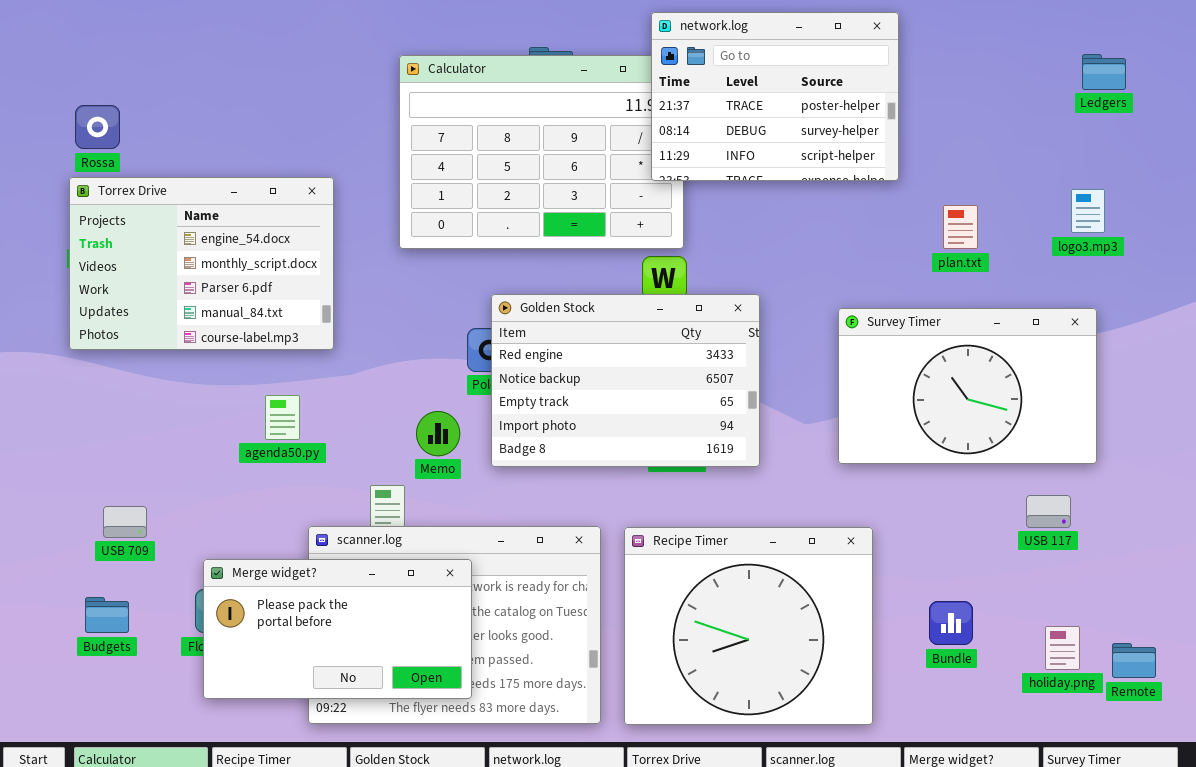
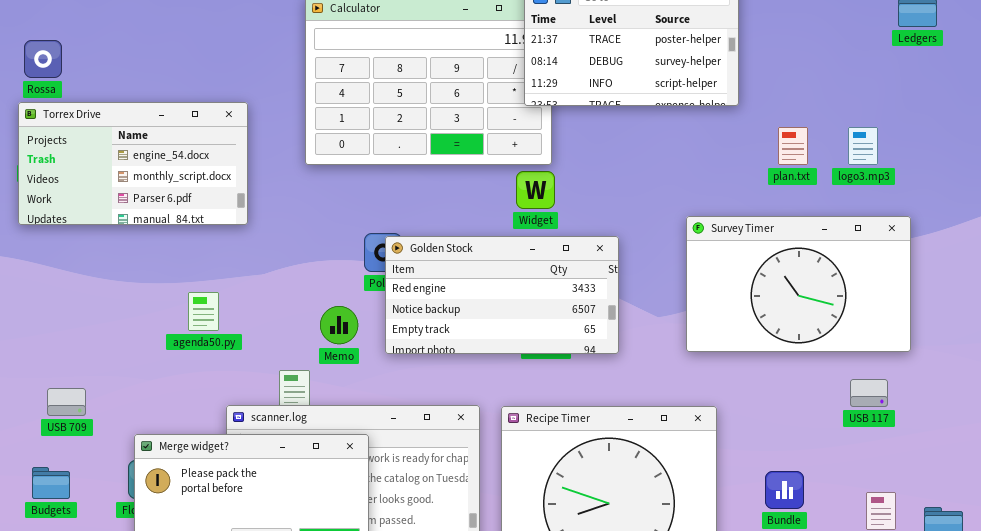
Torrex Drive: [69,177,334,350] -> [18,102,248,225], resized
logo3.mp3: [1071,189,1105,233] -> [848,127,878,165], moved
Golden Stock: [491,294,760,467] -> [385,236,619,354], resized

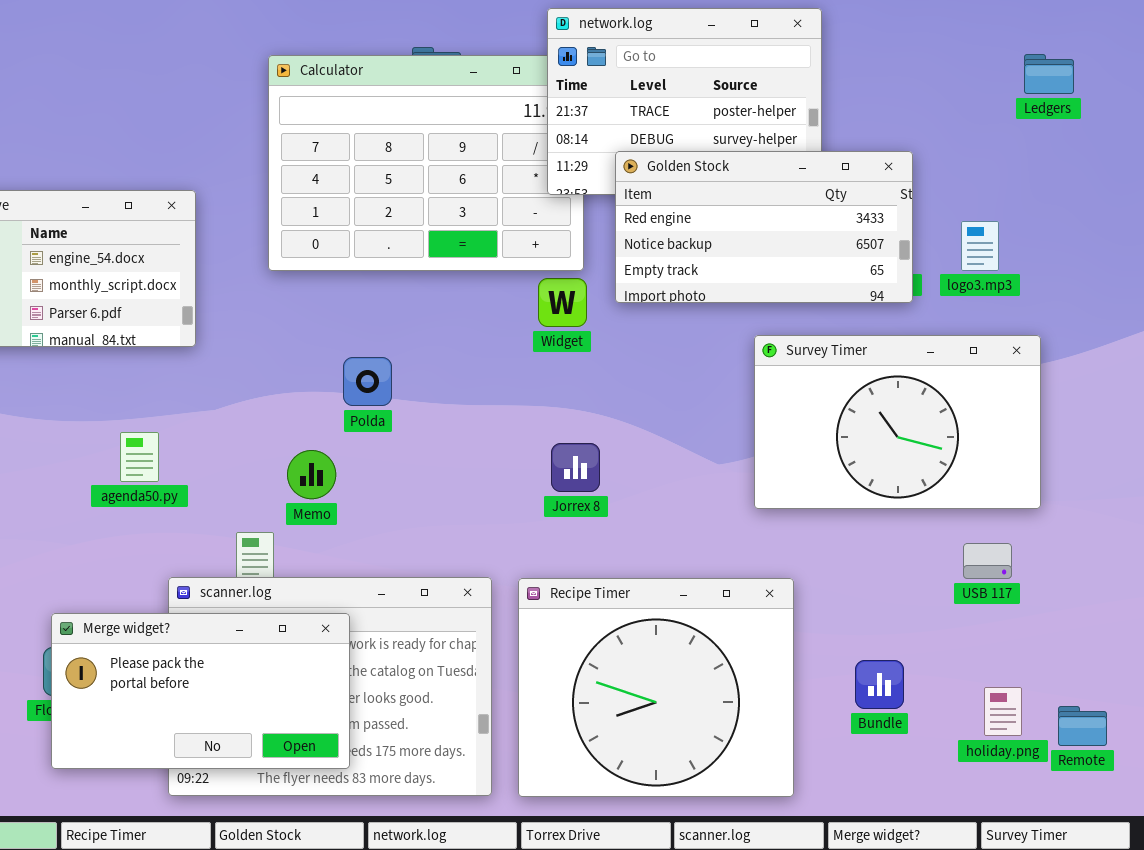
Golden Stock: [385,236,619,354] -> [615,151,913,303], moved

